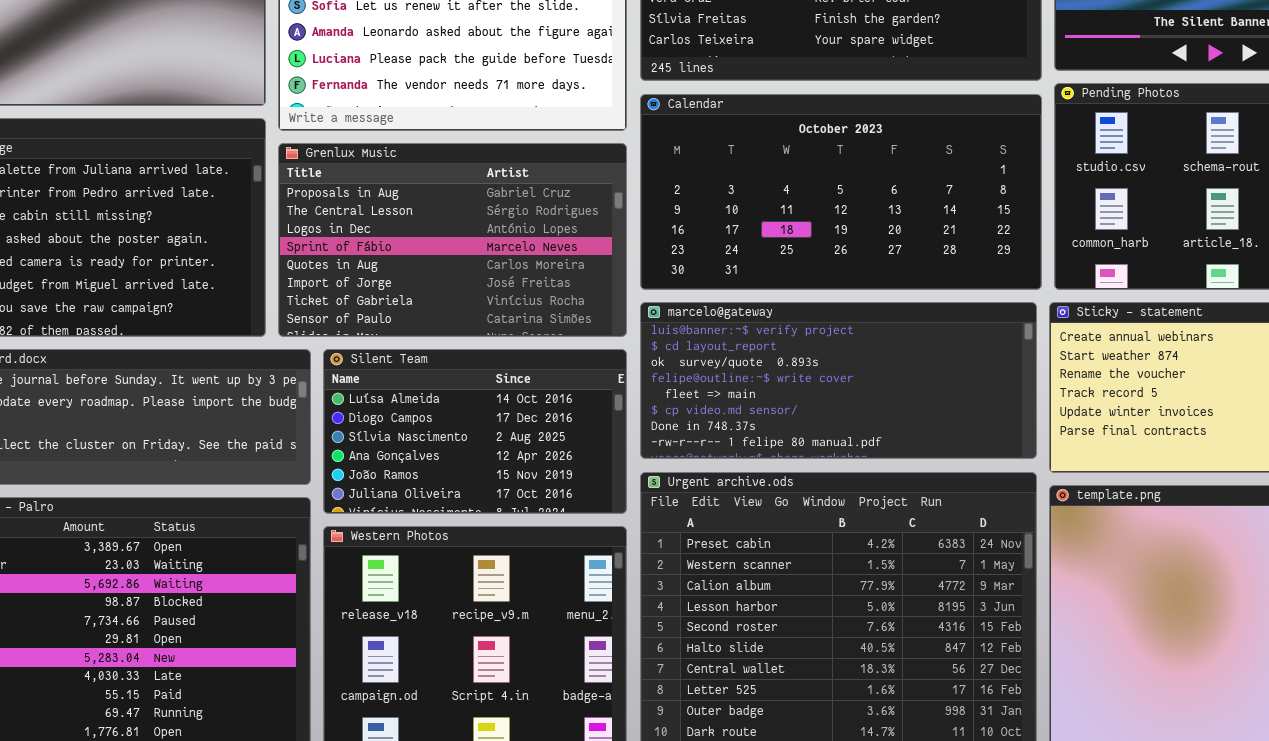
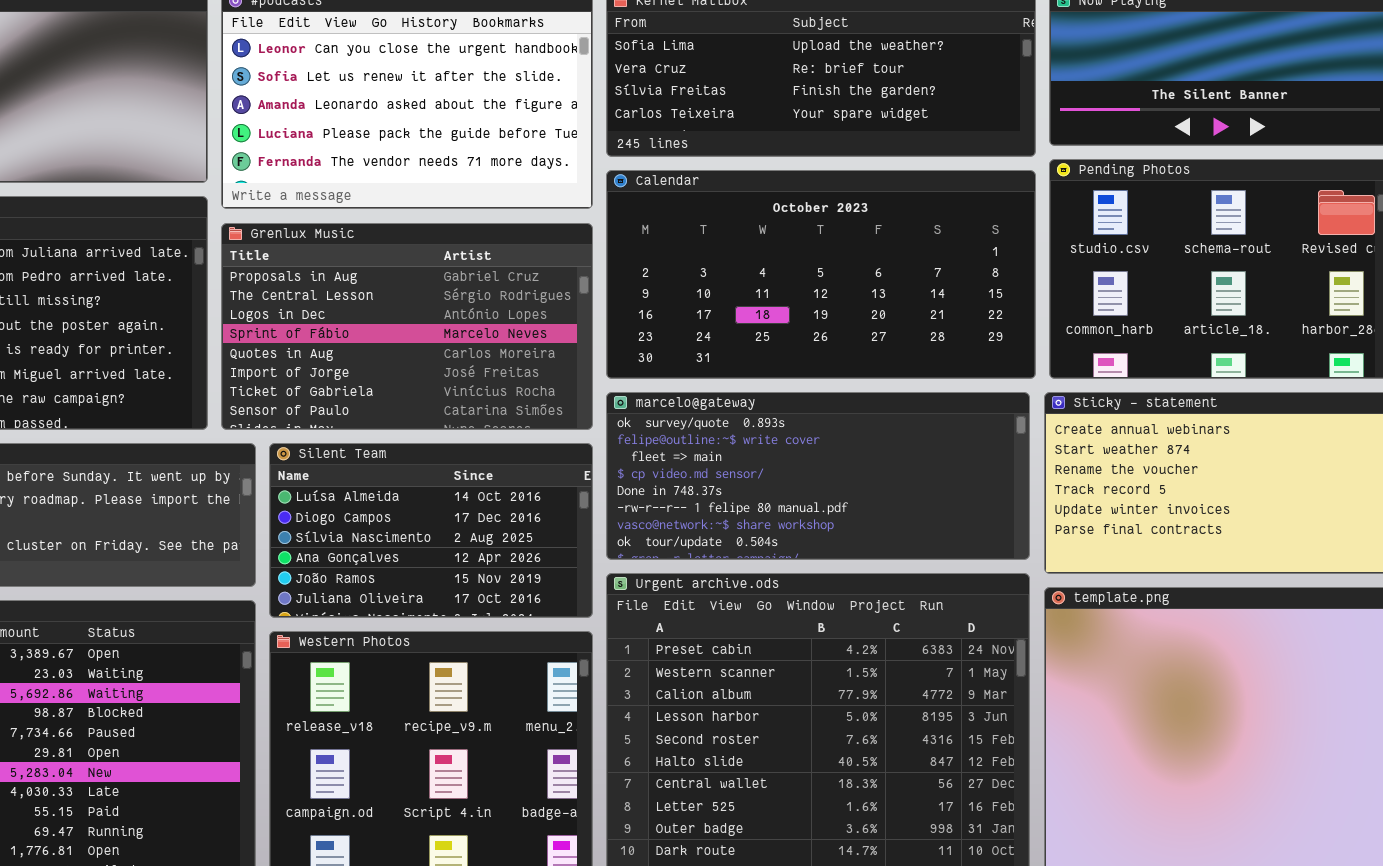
marcelo@gateway: [640,302,1037,459] -> [606,392,1030,560], scrolled down 2 rows

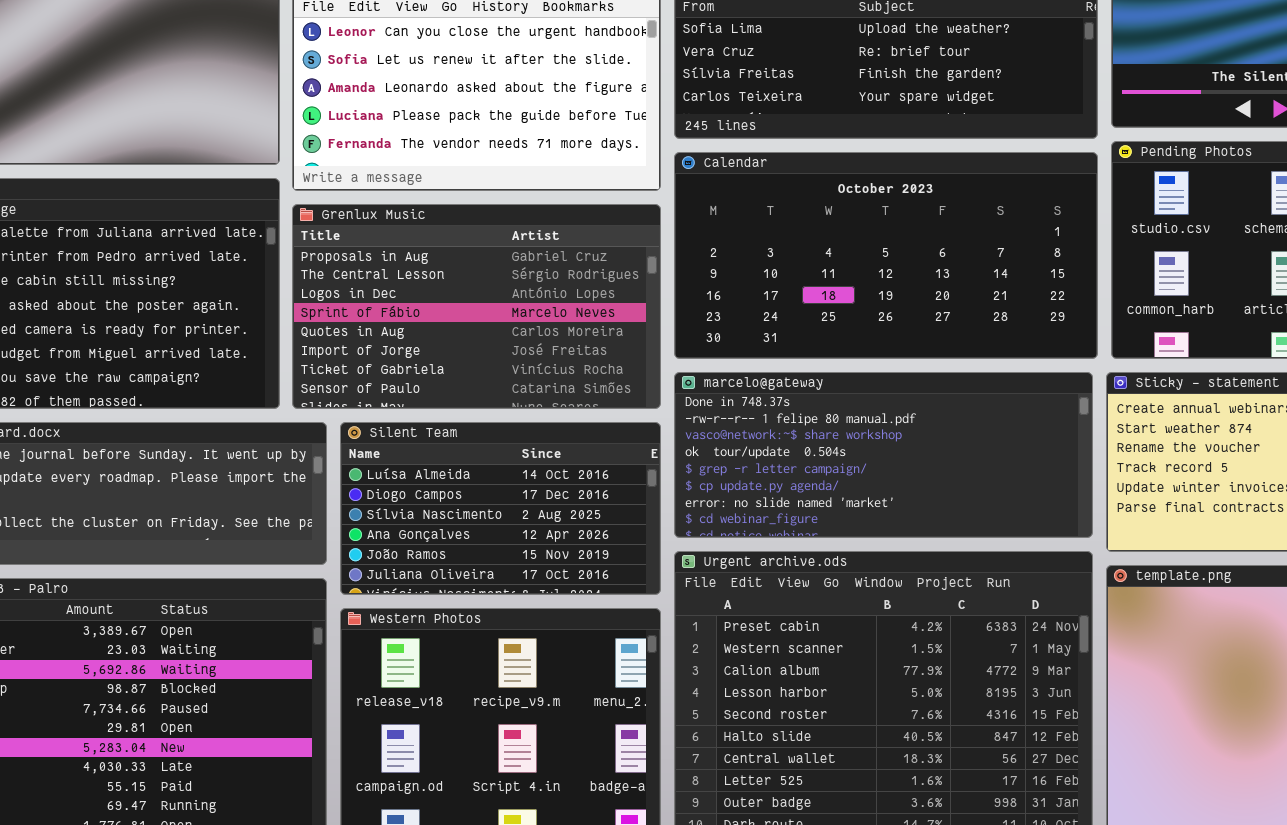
marcelo@gateway: [606,392,1030,560] -> [674,372,1093,538], scrolled down 4 rows

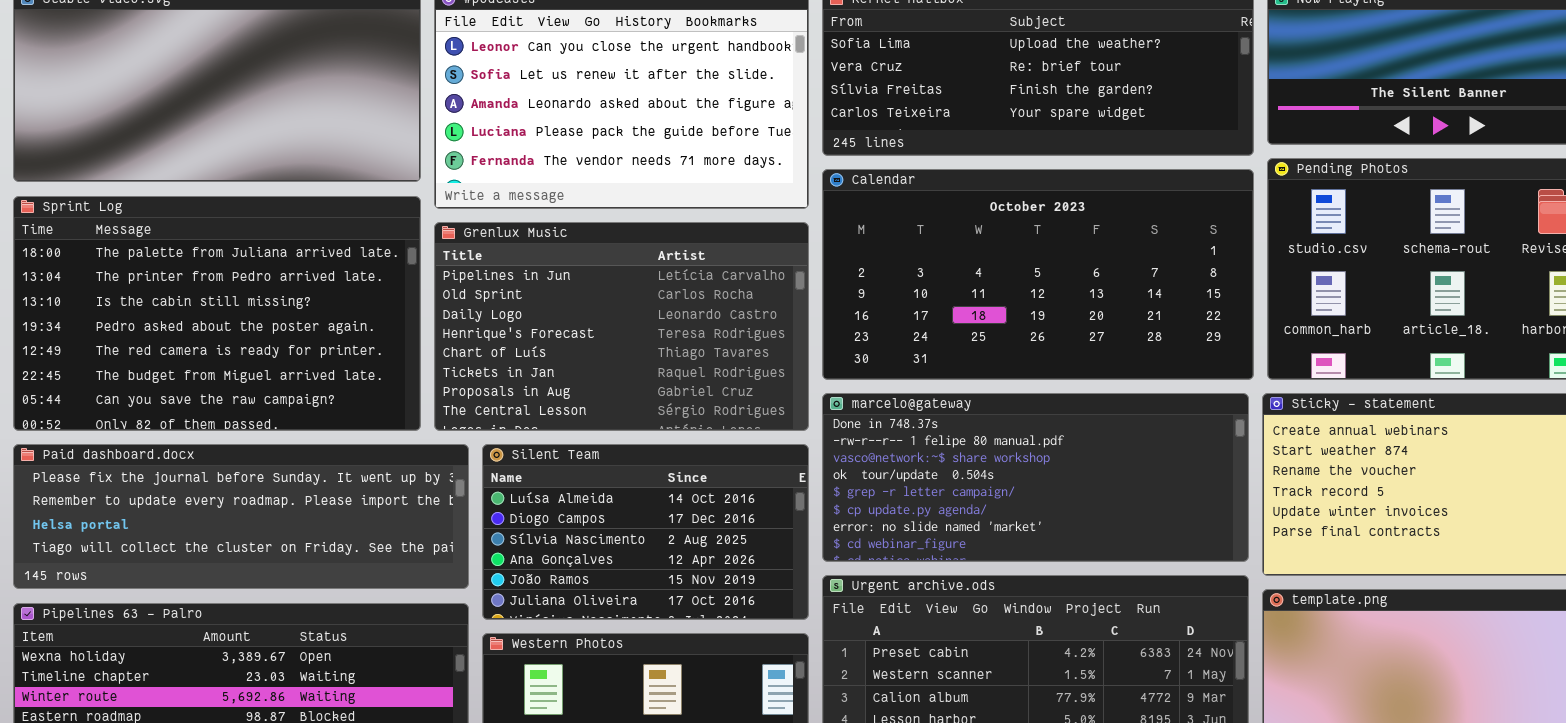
Grenlux Music: [292,204,661,409] -> [434,222,809,431], scrolled up 6 rows

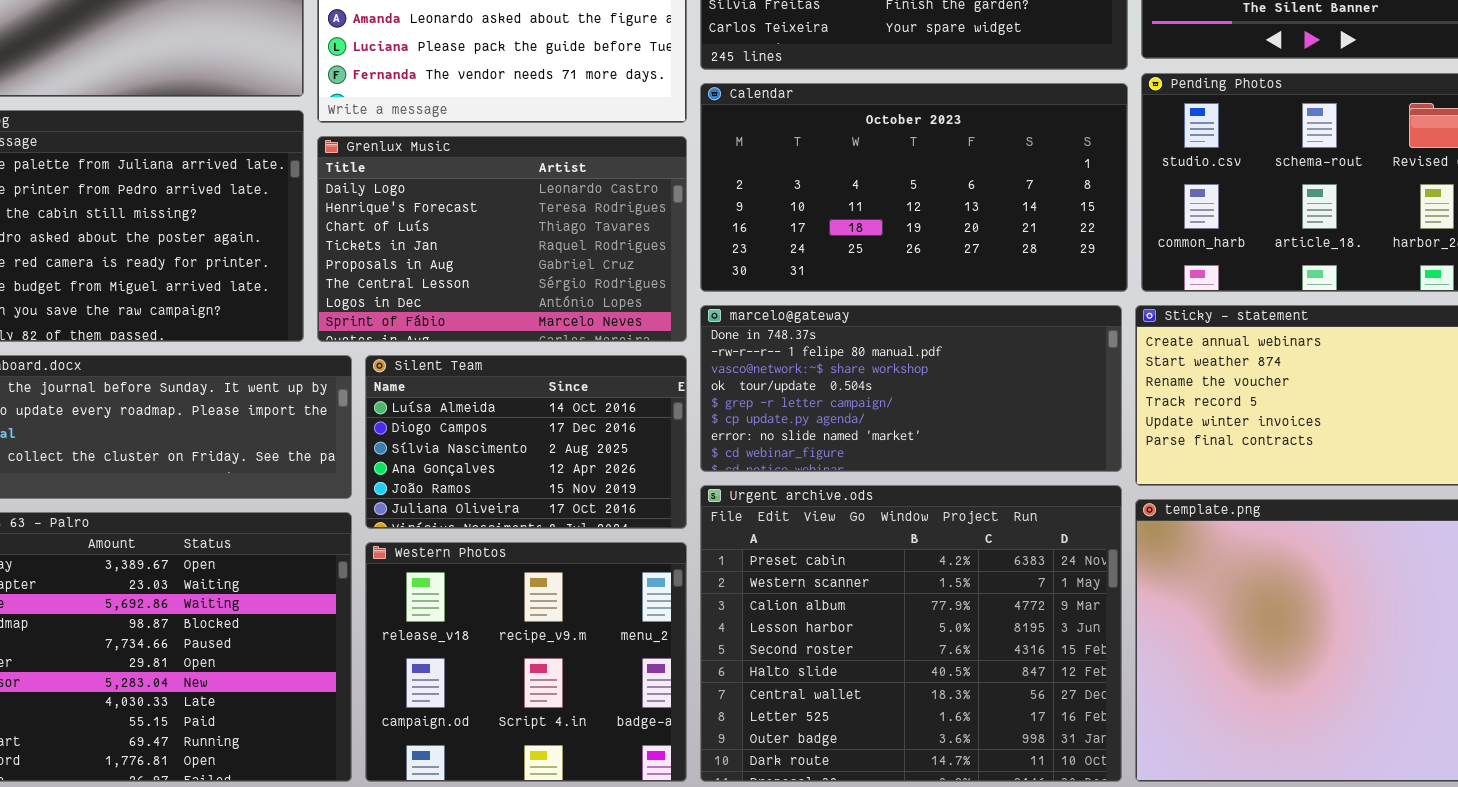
Grenlux Music: [434,222,809,431] -> [317,136,687,342], scrolled down 2 rows

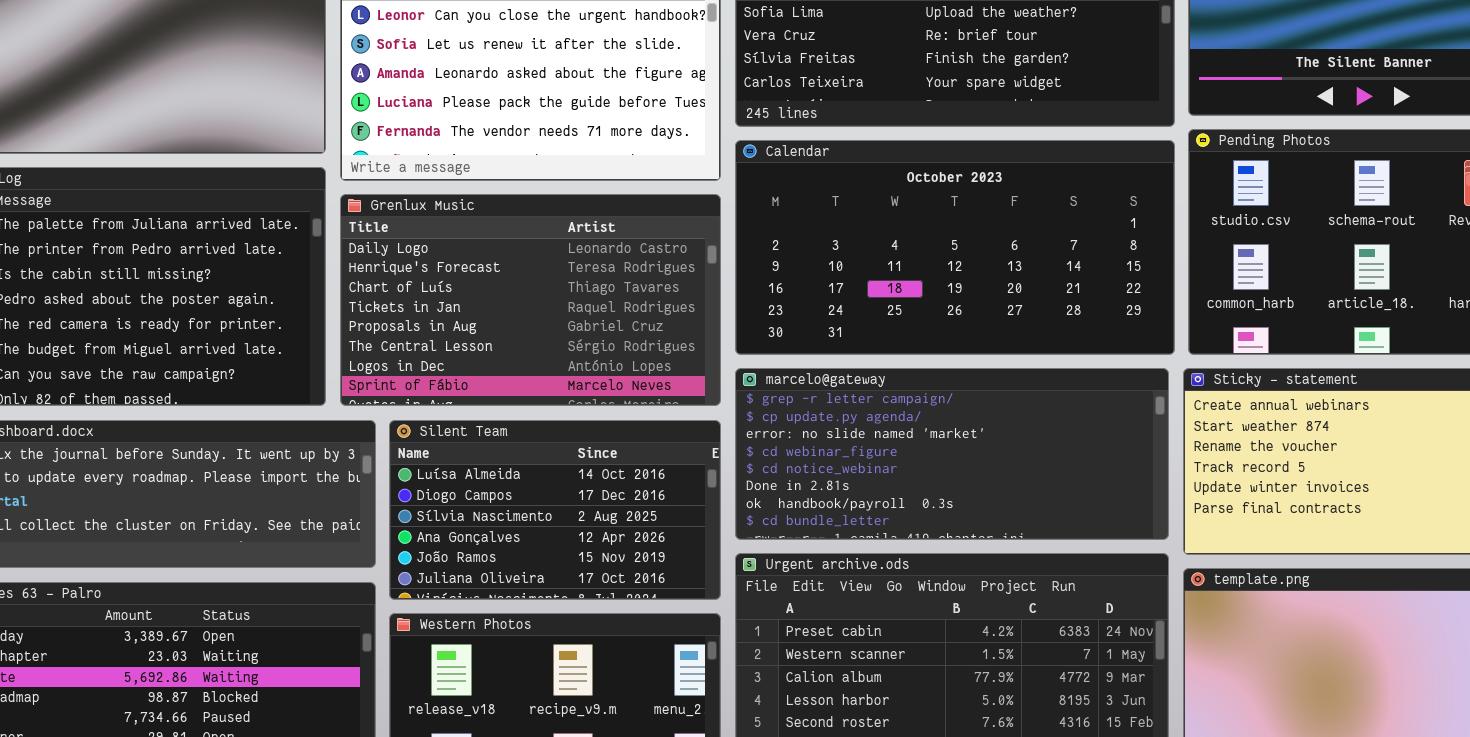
marcelo@gateway: [700,305,1122,472] -> [735,368,1169,540], scrolled down 4 rows

